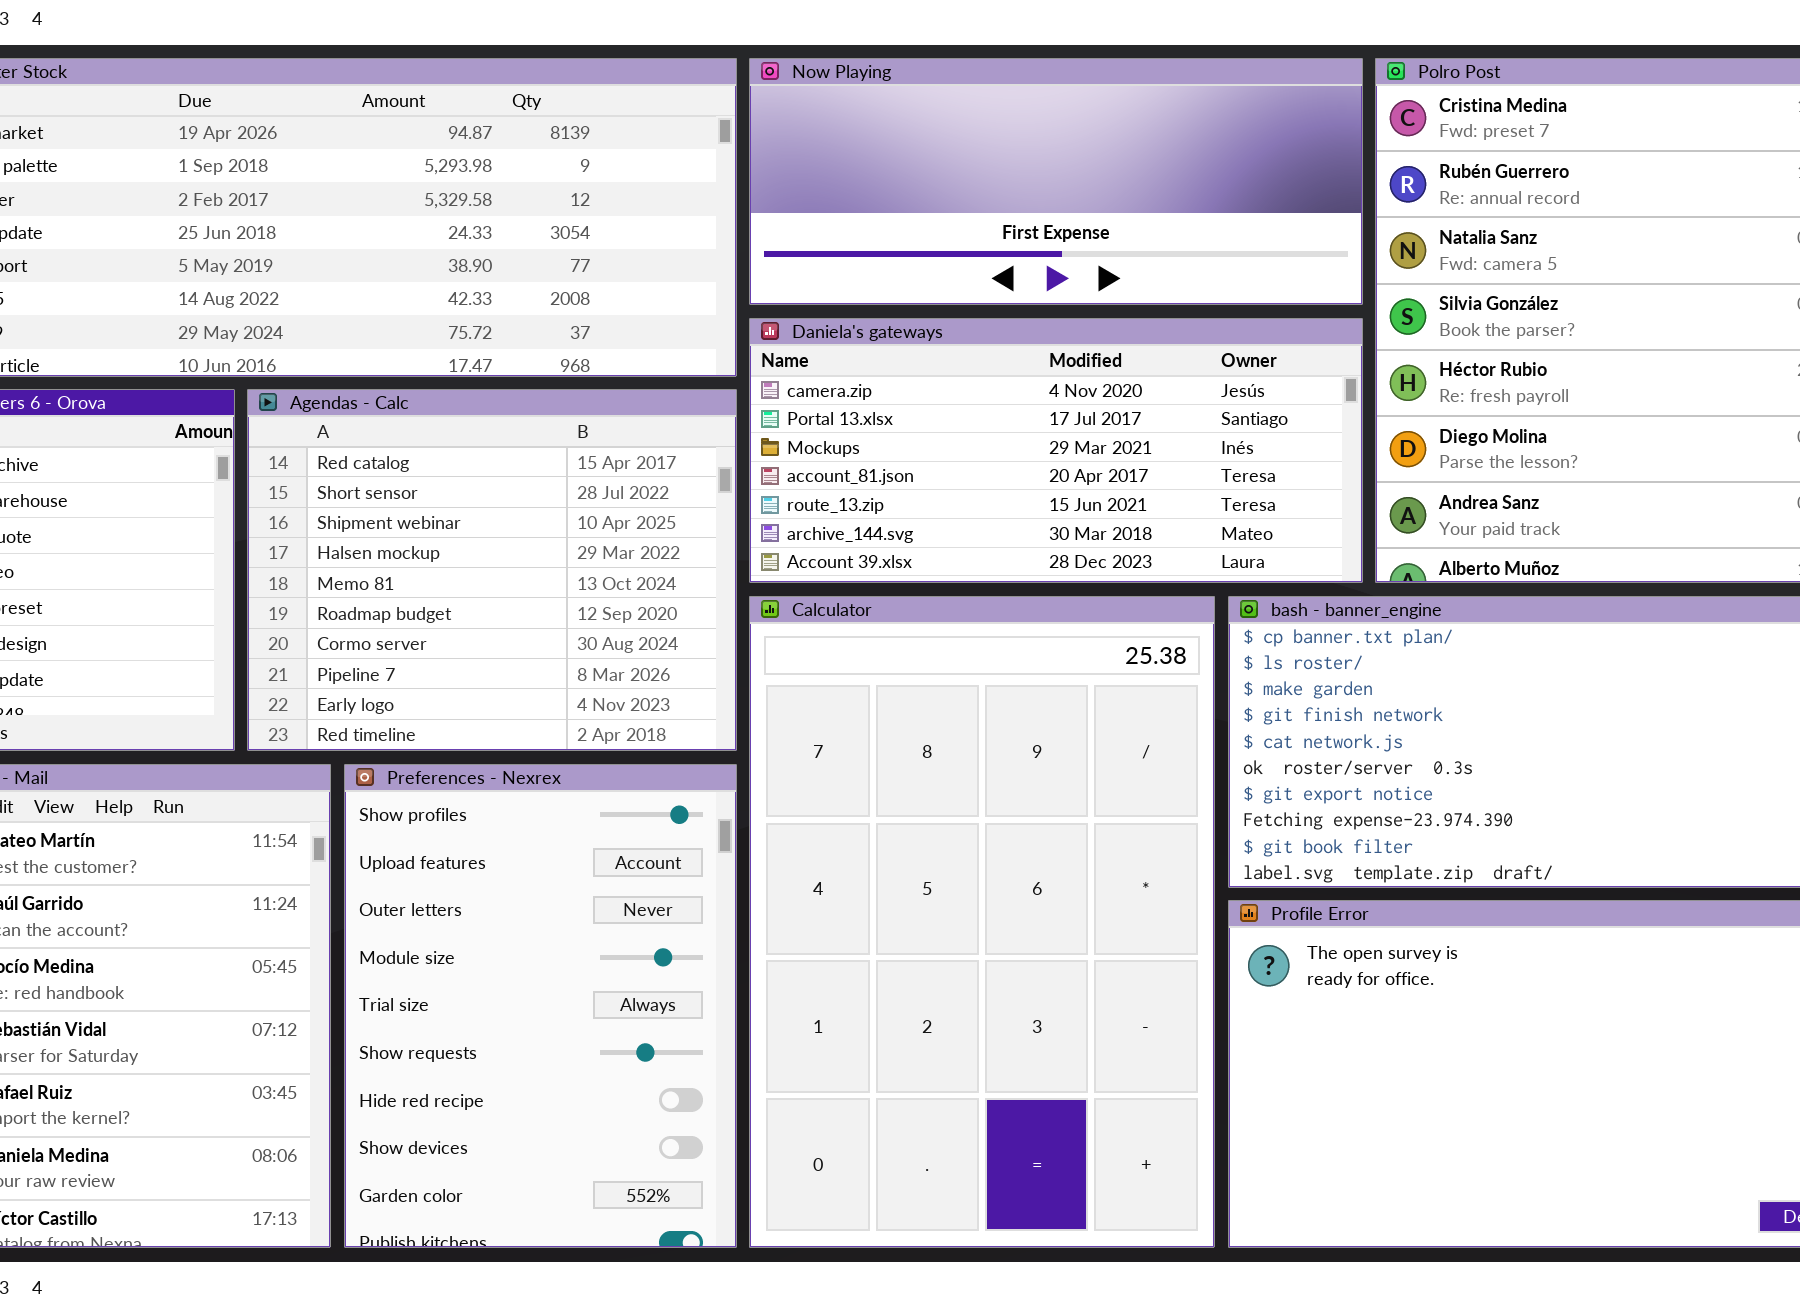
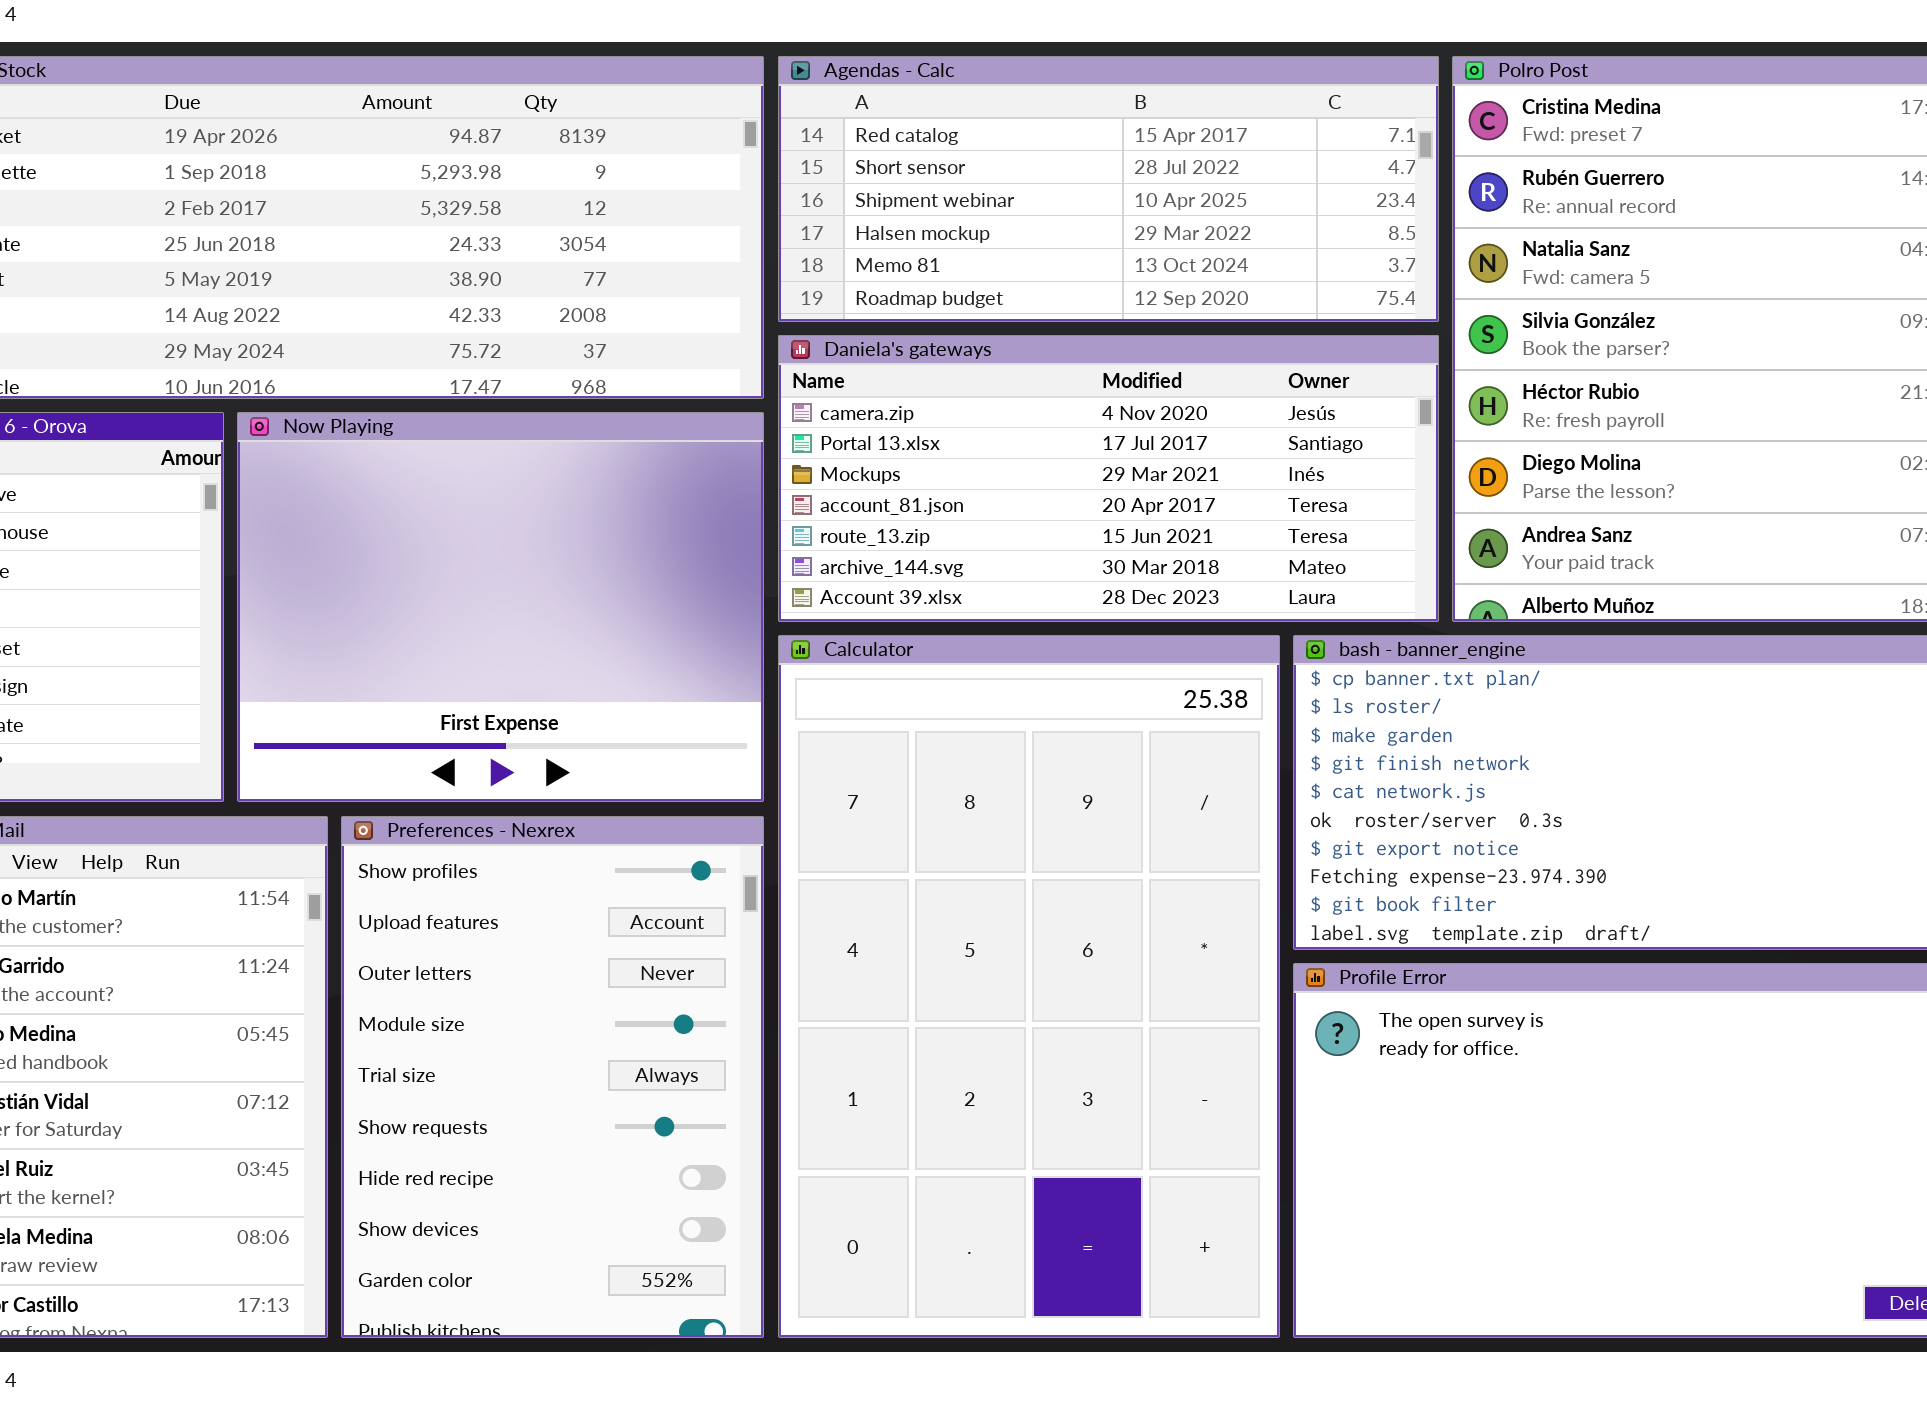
Now Playing: [749,58,1363,305] -> [237,412,764,802], moved, resized
Agendas - Calc: [247,389,737,751] -> [778,56,1439,322], moved, resized

